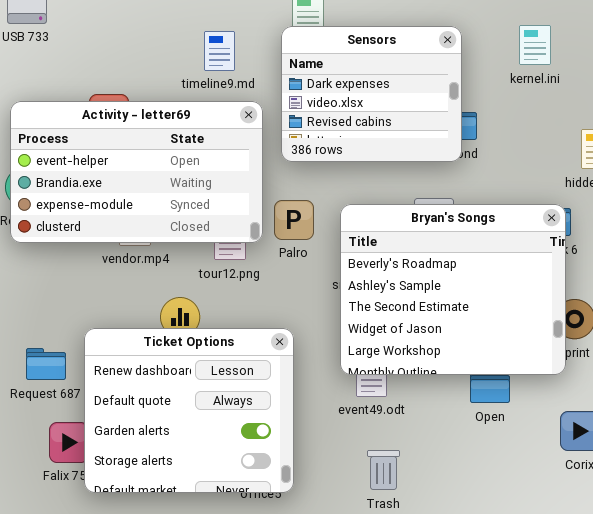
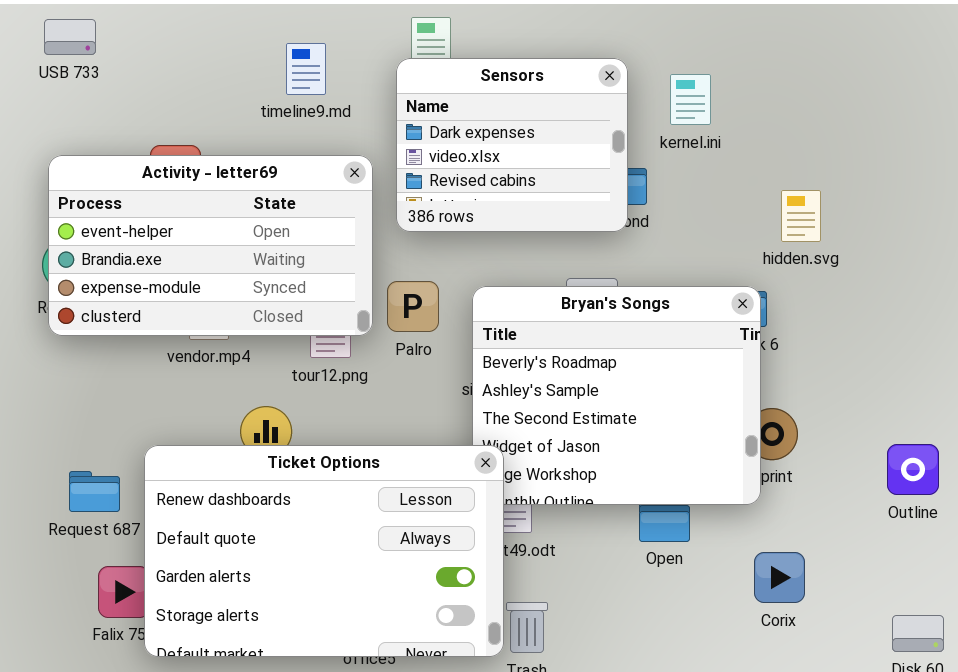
kernel.ini: [519,25,551,65] -> [670,74,711,125], moved
timeline9.md: [204,31,235,71] -> [286,43,326,95], moved
Ticket Options: [84,328,294,493] -> [144,445,504,657], resized

